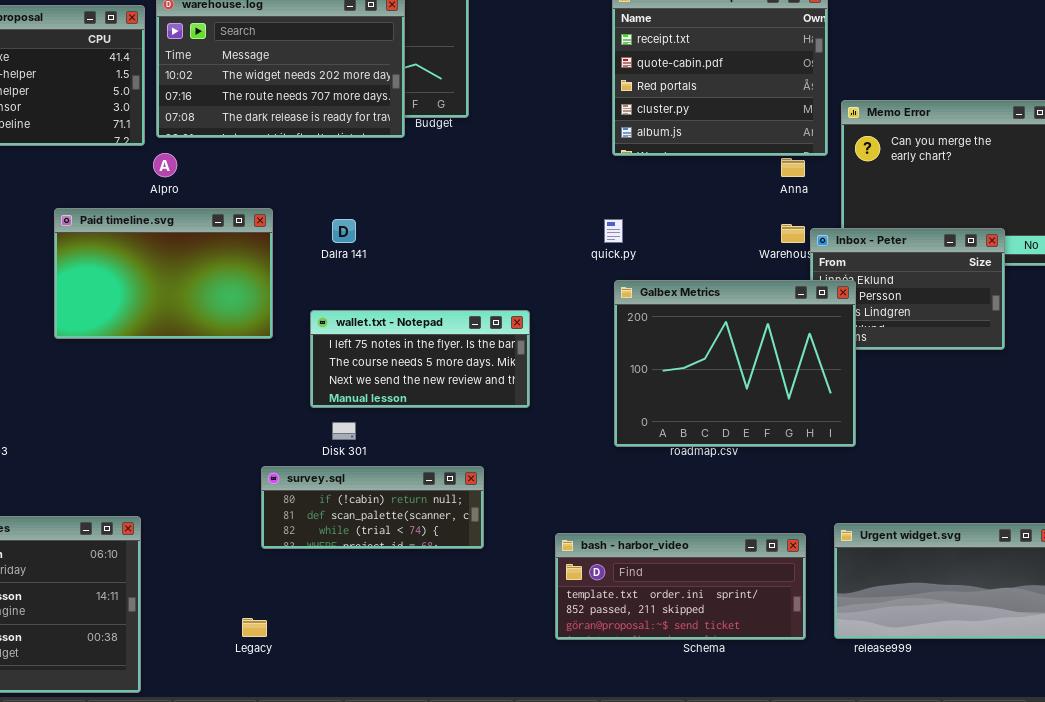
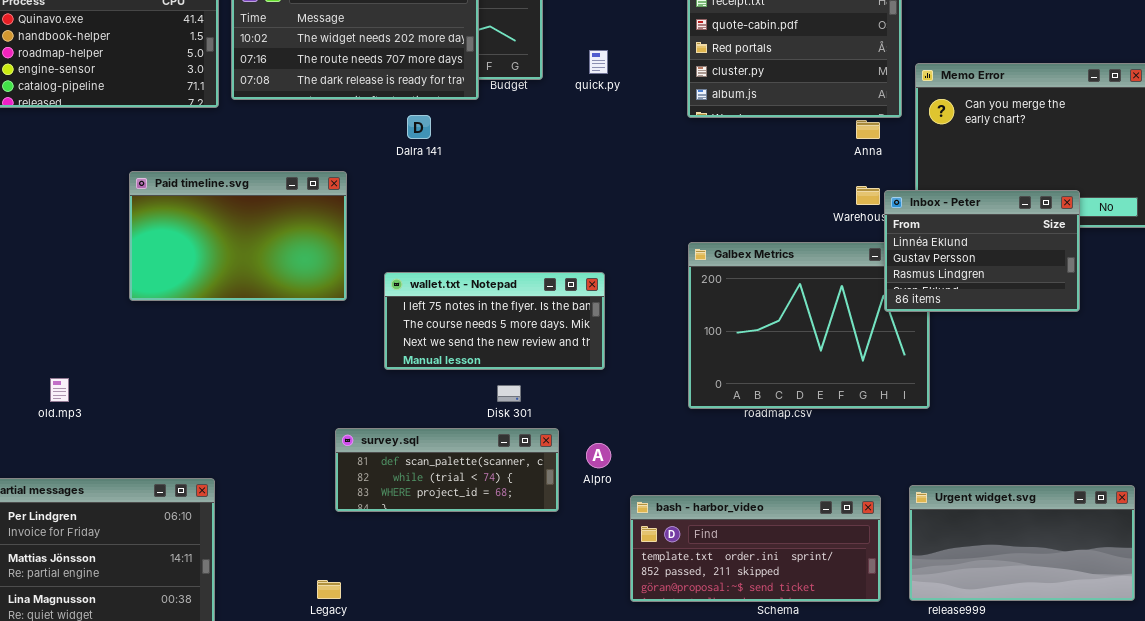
Alpro: [153,153,177,177] -> [586,443,611,468], moved
Dalra 141: [332,219,356,243] -> [407,115,431,139], moved
quick.py: [604,219,623,243] -> [589,50,608,74], moved
Inbox - Peter: [810,228,1005,350] -> [884,190,1080,312], raised
Disk 301: [332,422,356,440] -> [497,385,521,402], moved
survey.sql: [261,466,484,549] -> [335,428,559,512], scrolled down 1 row

